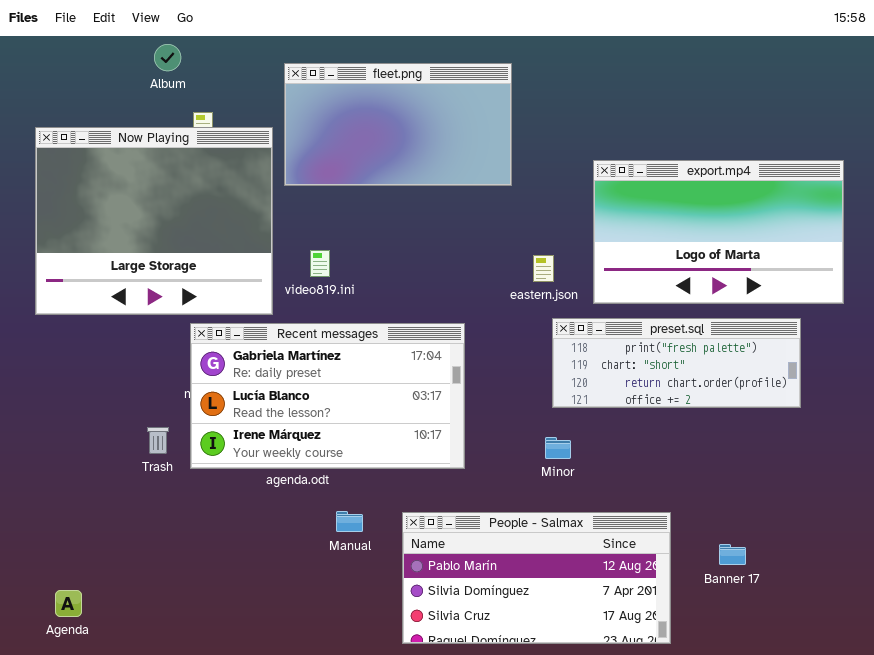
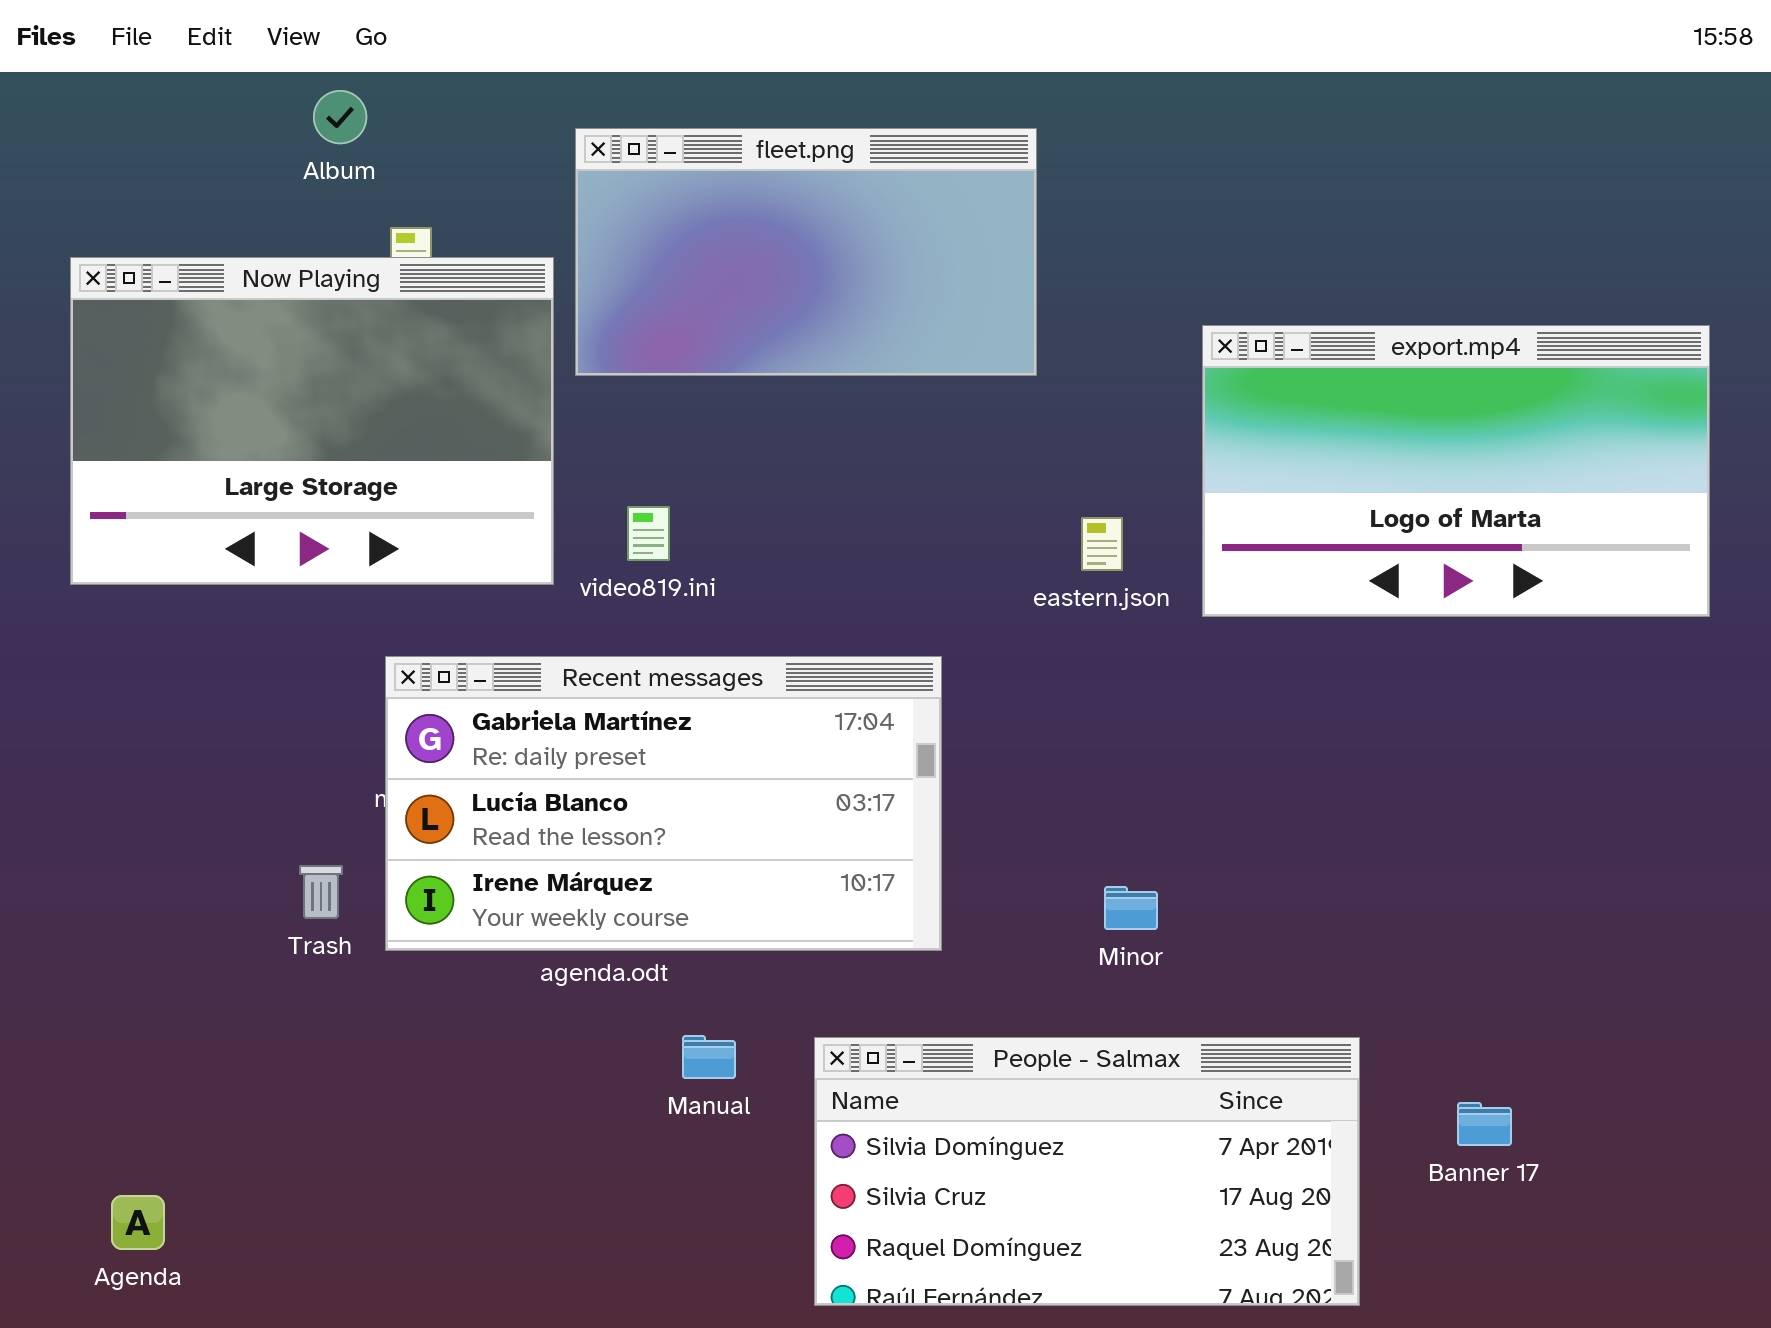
Now Playing: [35,127,273,315] -> [70,257,554,585], resized
preset.sql: [552,318,801,408] -> none, closed
People - Salmax: [402,512,671,644] -> [814,1037,1360,1306], scrolled down 1 row

